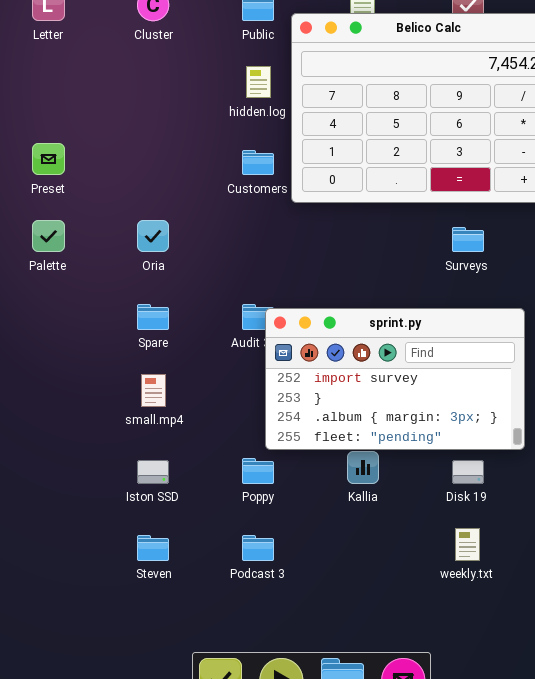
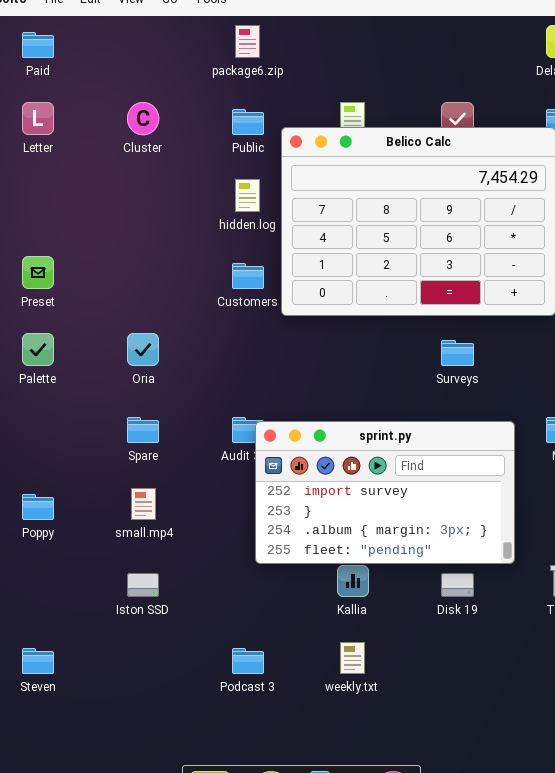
Poppy: [242,458,274,484] -> [22,494,54,520], moved
weekly.txt: [455,528,480,561] -> [340,642,365,674], moved
Steven: [137,535,169,561] -> [22,648,54,674], moved

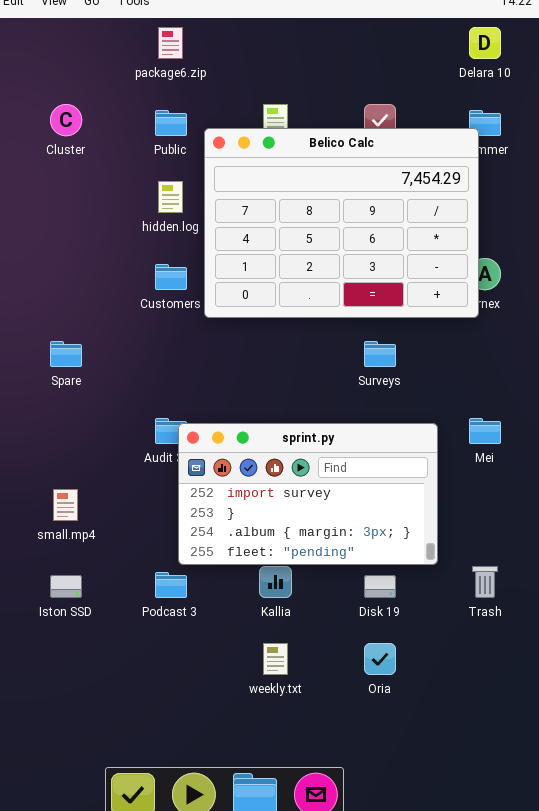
Oria: [127,333,159,366] -> [364,643,396,675], moved
Spare: [127,417,159,443] -> [50,341,82,367], moved
Podcast 3: [232,648,264,674] -> [155,572,187,598], moved

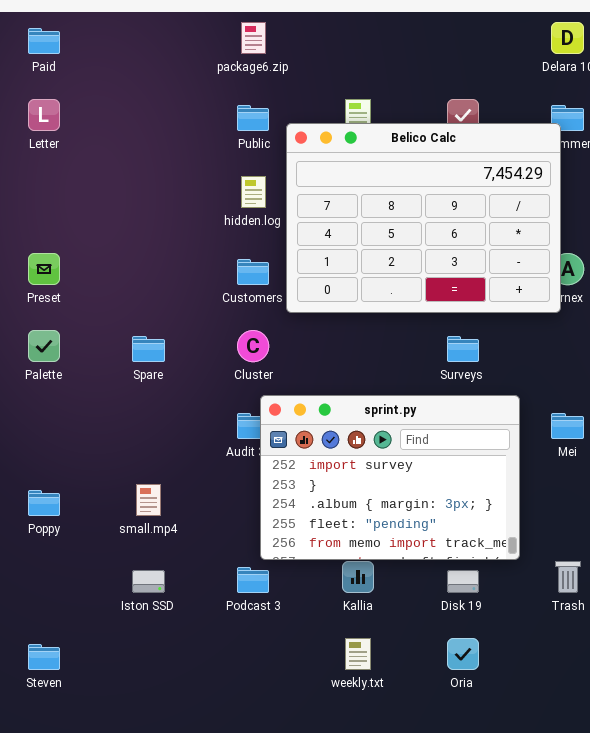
Cluster: [50,104,82,136] -> [237,330,269,362], moved
sprint.py: [178,423,438,565] -> [260,395,520,560], resized

